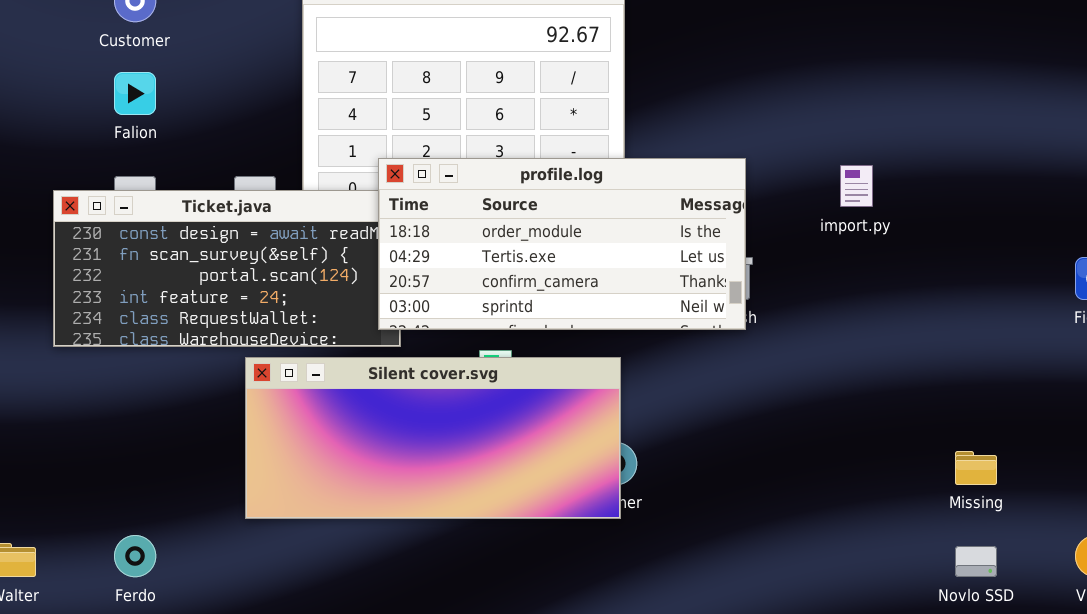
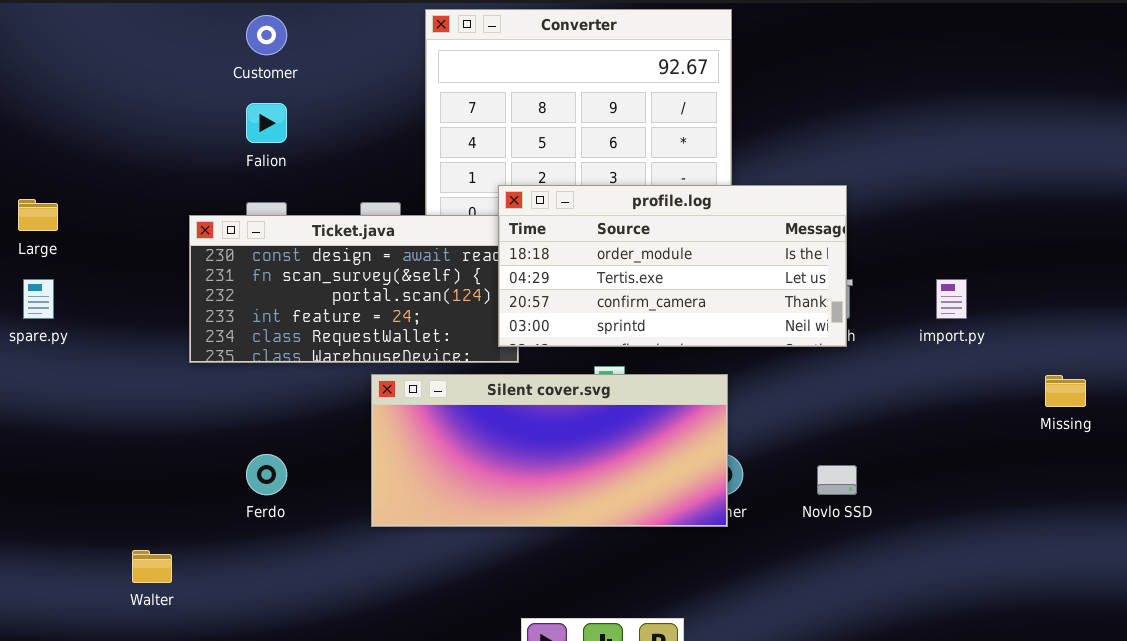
import.py: [840,165,873,207] -> [936,279,967,319], moved
Missing: [955,451,997,485] -> [1045,375,1086,407], moved
Ferdo: [114,535,156,577] -> [246,454,287,495], moved
Novlo SSD: [955,546,997,577] -> [817,465,857,495], moved

